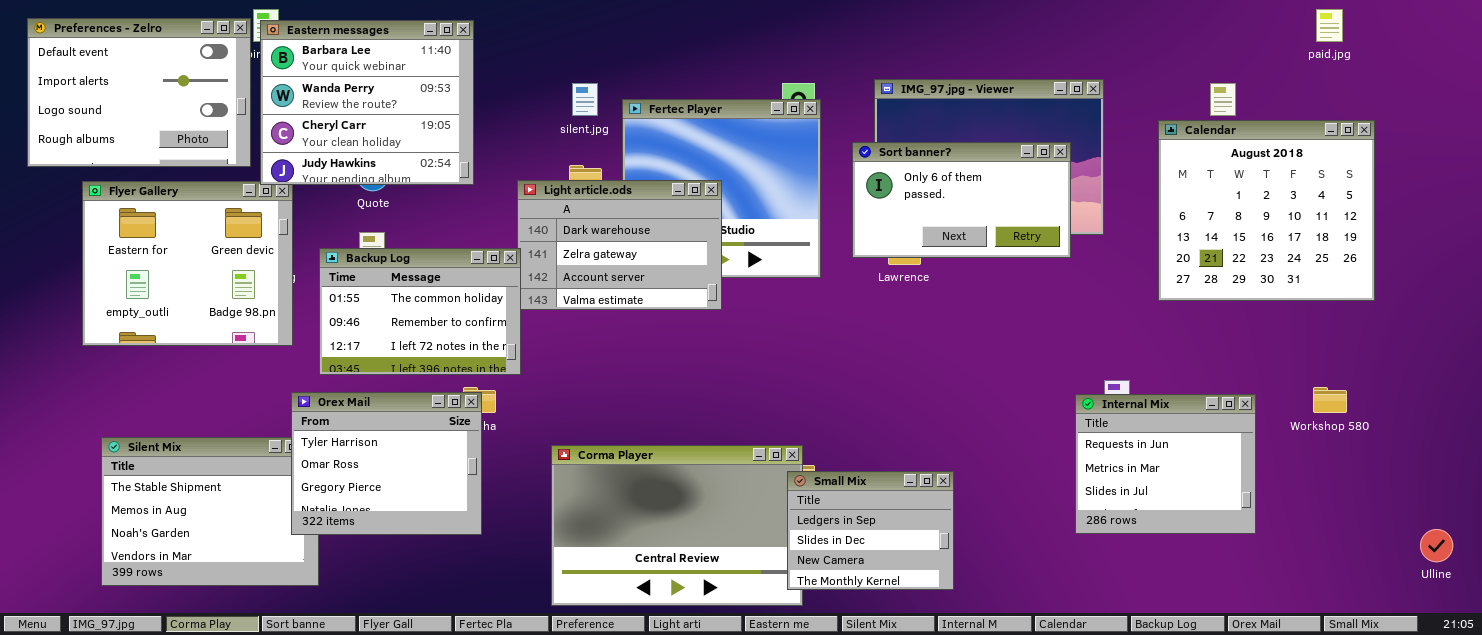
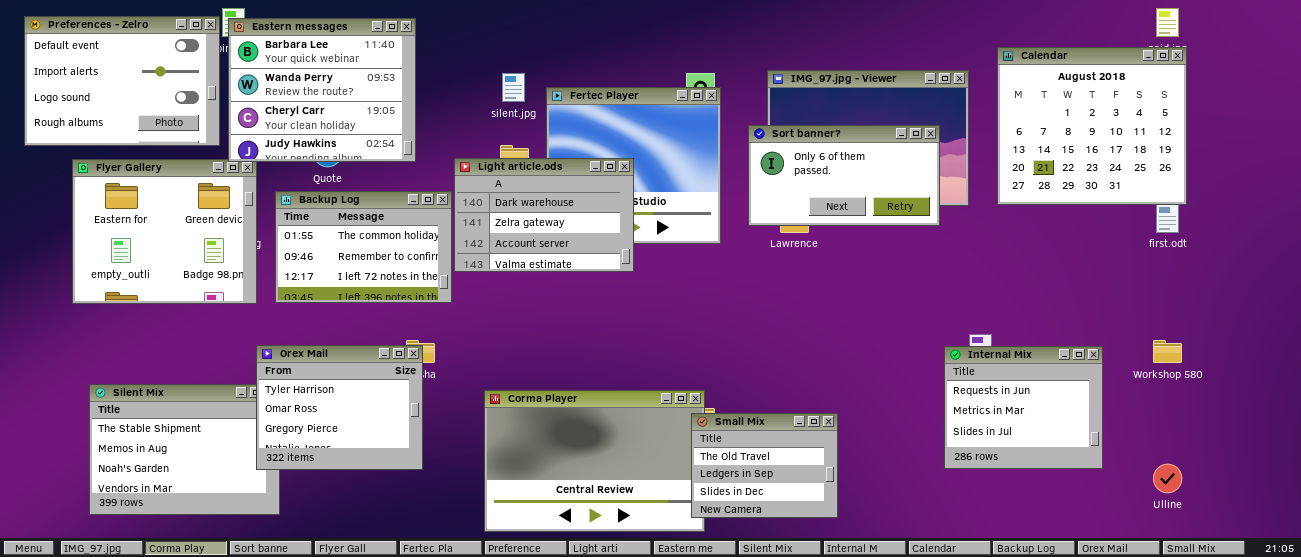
Calendar: [1158,120,1375,301] -> [997,47,1187,205], moved
Backup Log: [319,248,521,375] -> [275,191,452,303], moved
Small Mix: [787,471,954,590] -> [691,413,838,518], scrolled up 1 row
Ulline: [1420,529,1453,562] -> [1153,464,1182,493], moved

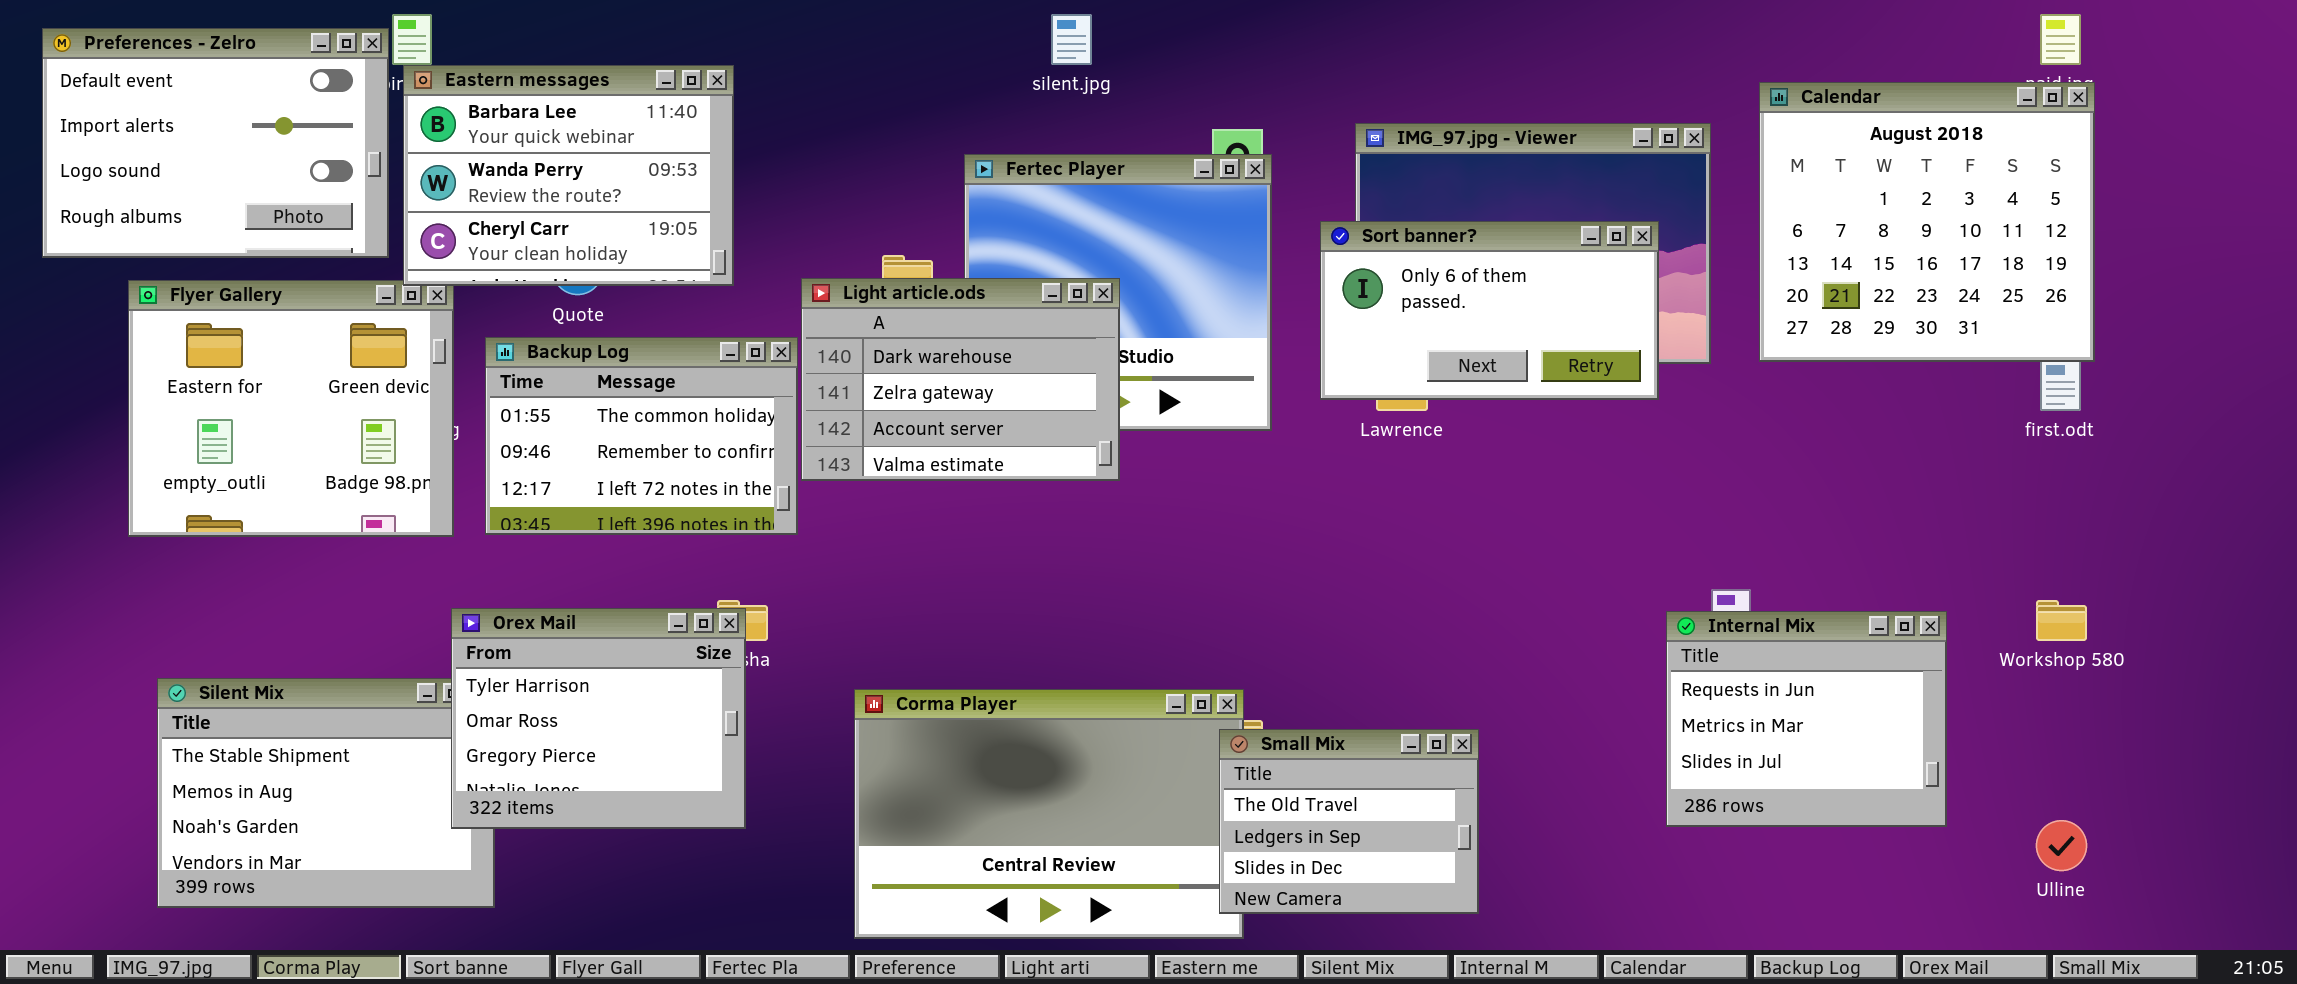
Eastern messages: [228,18,416,162] -> [403,65,734,286], resized
silent.jpg: [502,73,525,102] -> [1051,14,1092,65], moved

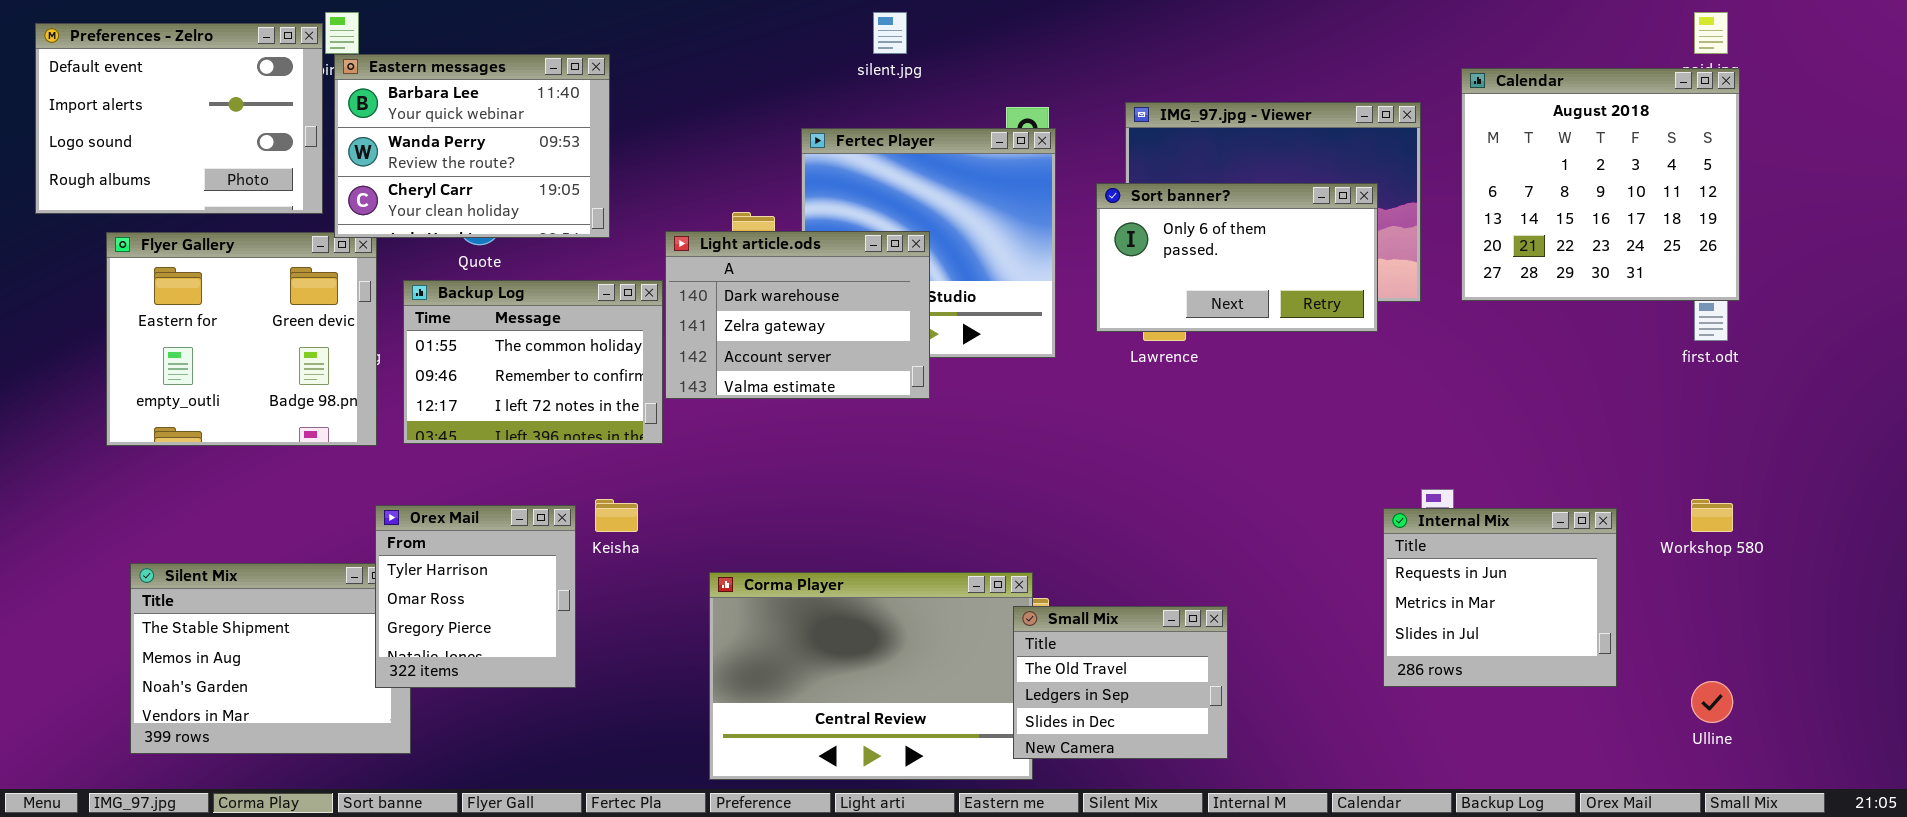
Orex Mail: [451,608,746,829] -> [375,505,576,688], resized

